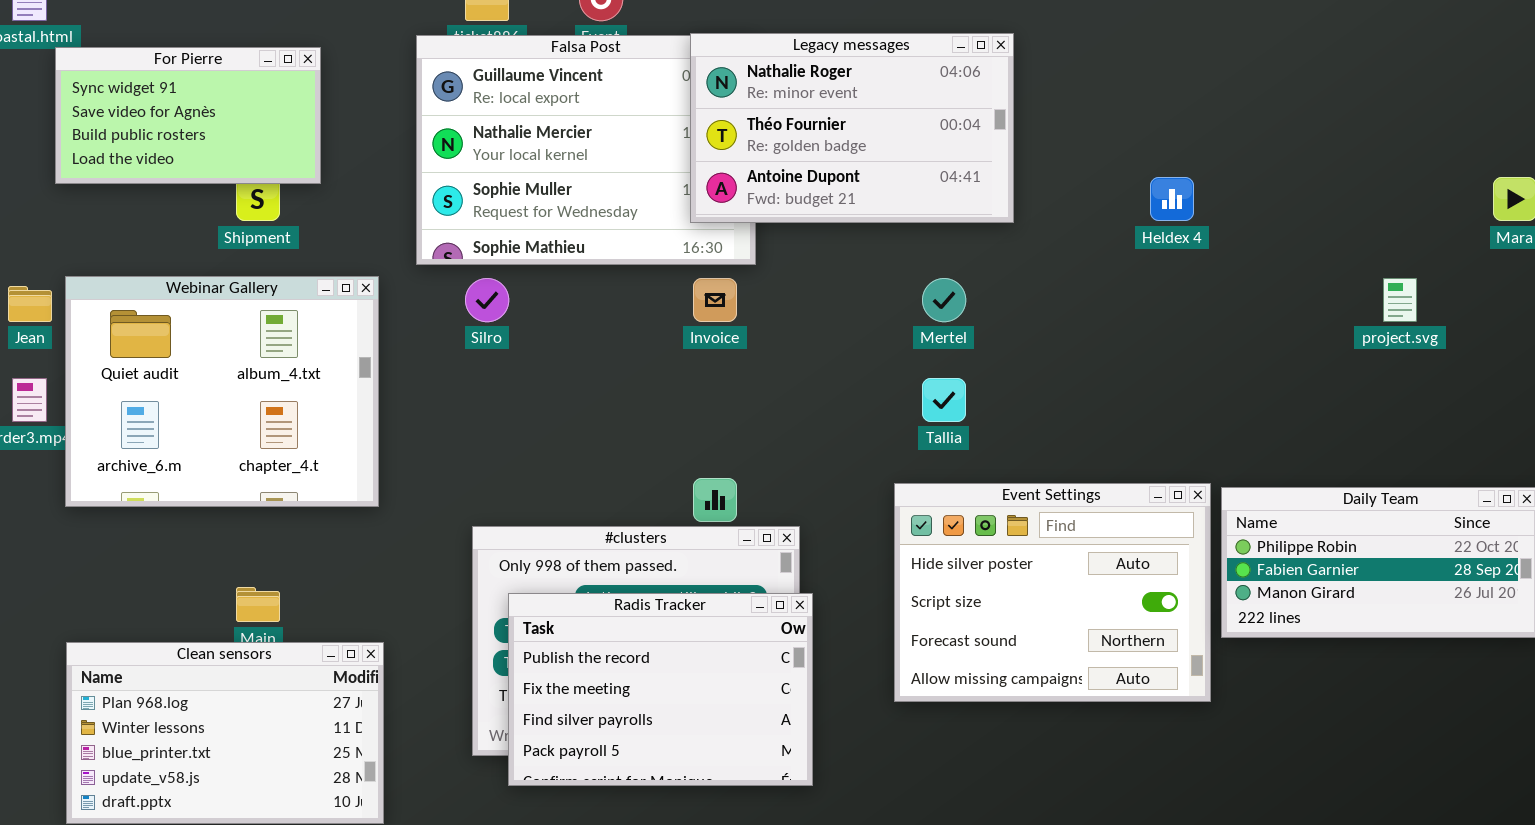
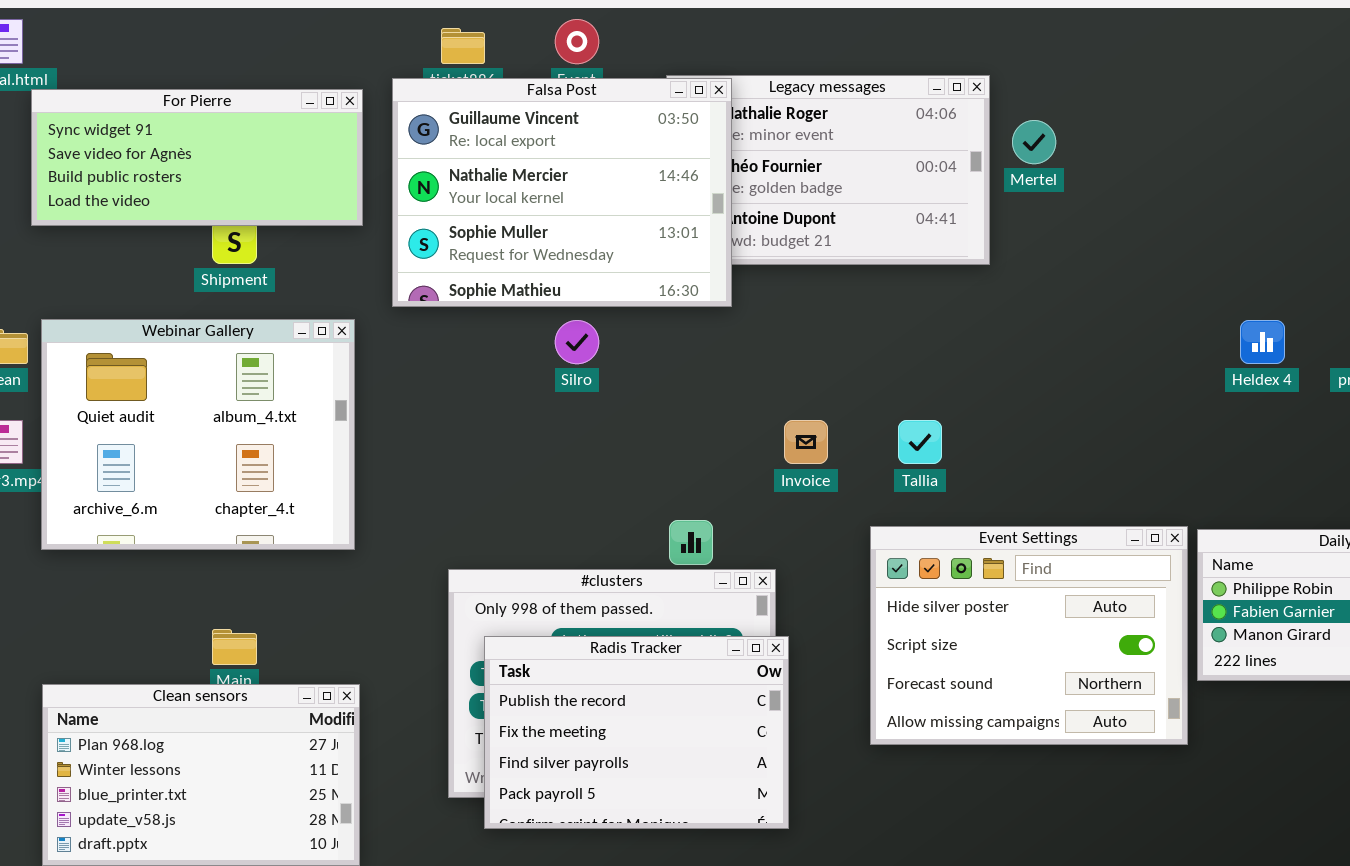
Falsa Post: [416,35,756,265] -> [392,78,732,307], raised
For Pierre: [55,47,321,184] -> [31,89,363,226], resized
Heldex 4: [1150,177,1194,221] -> [1240,320,1285,364], moved
Silro: [465,278,509,322] -> [555,320,599,364], moved
Invoice: [693,278,737,322] -> [784,420,828,464], moved
Mertel: [922,278,966,322] -> [1012,120,1056,164], moved

